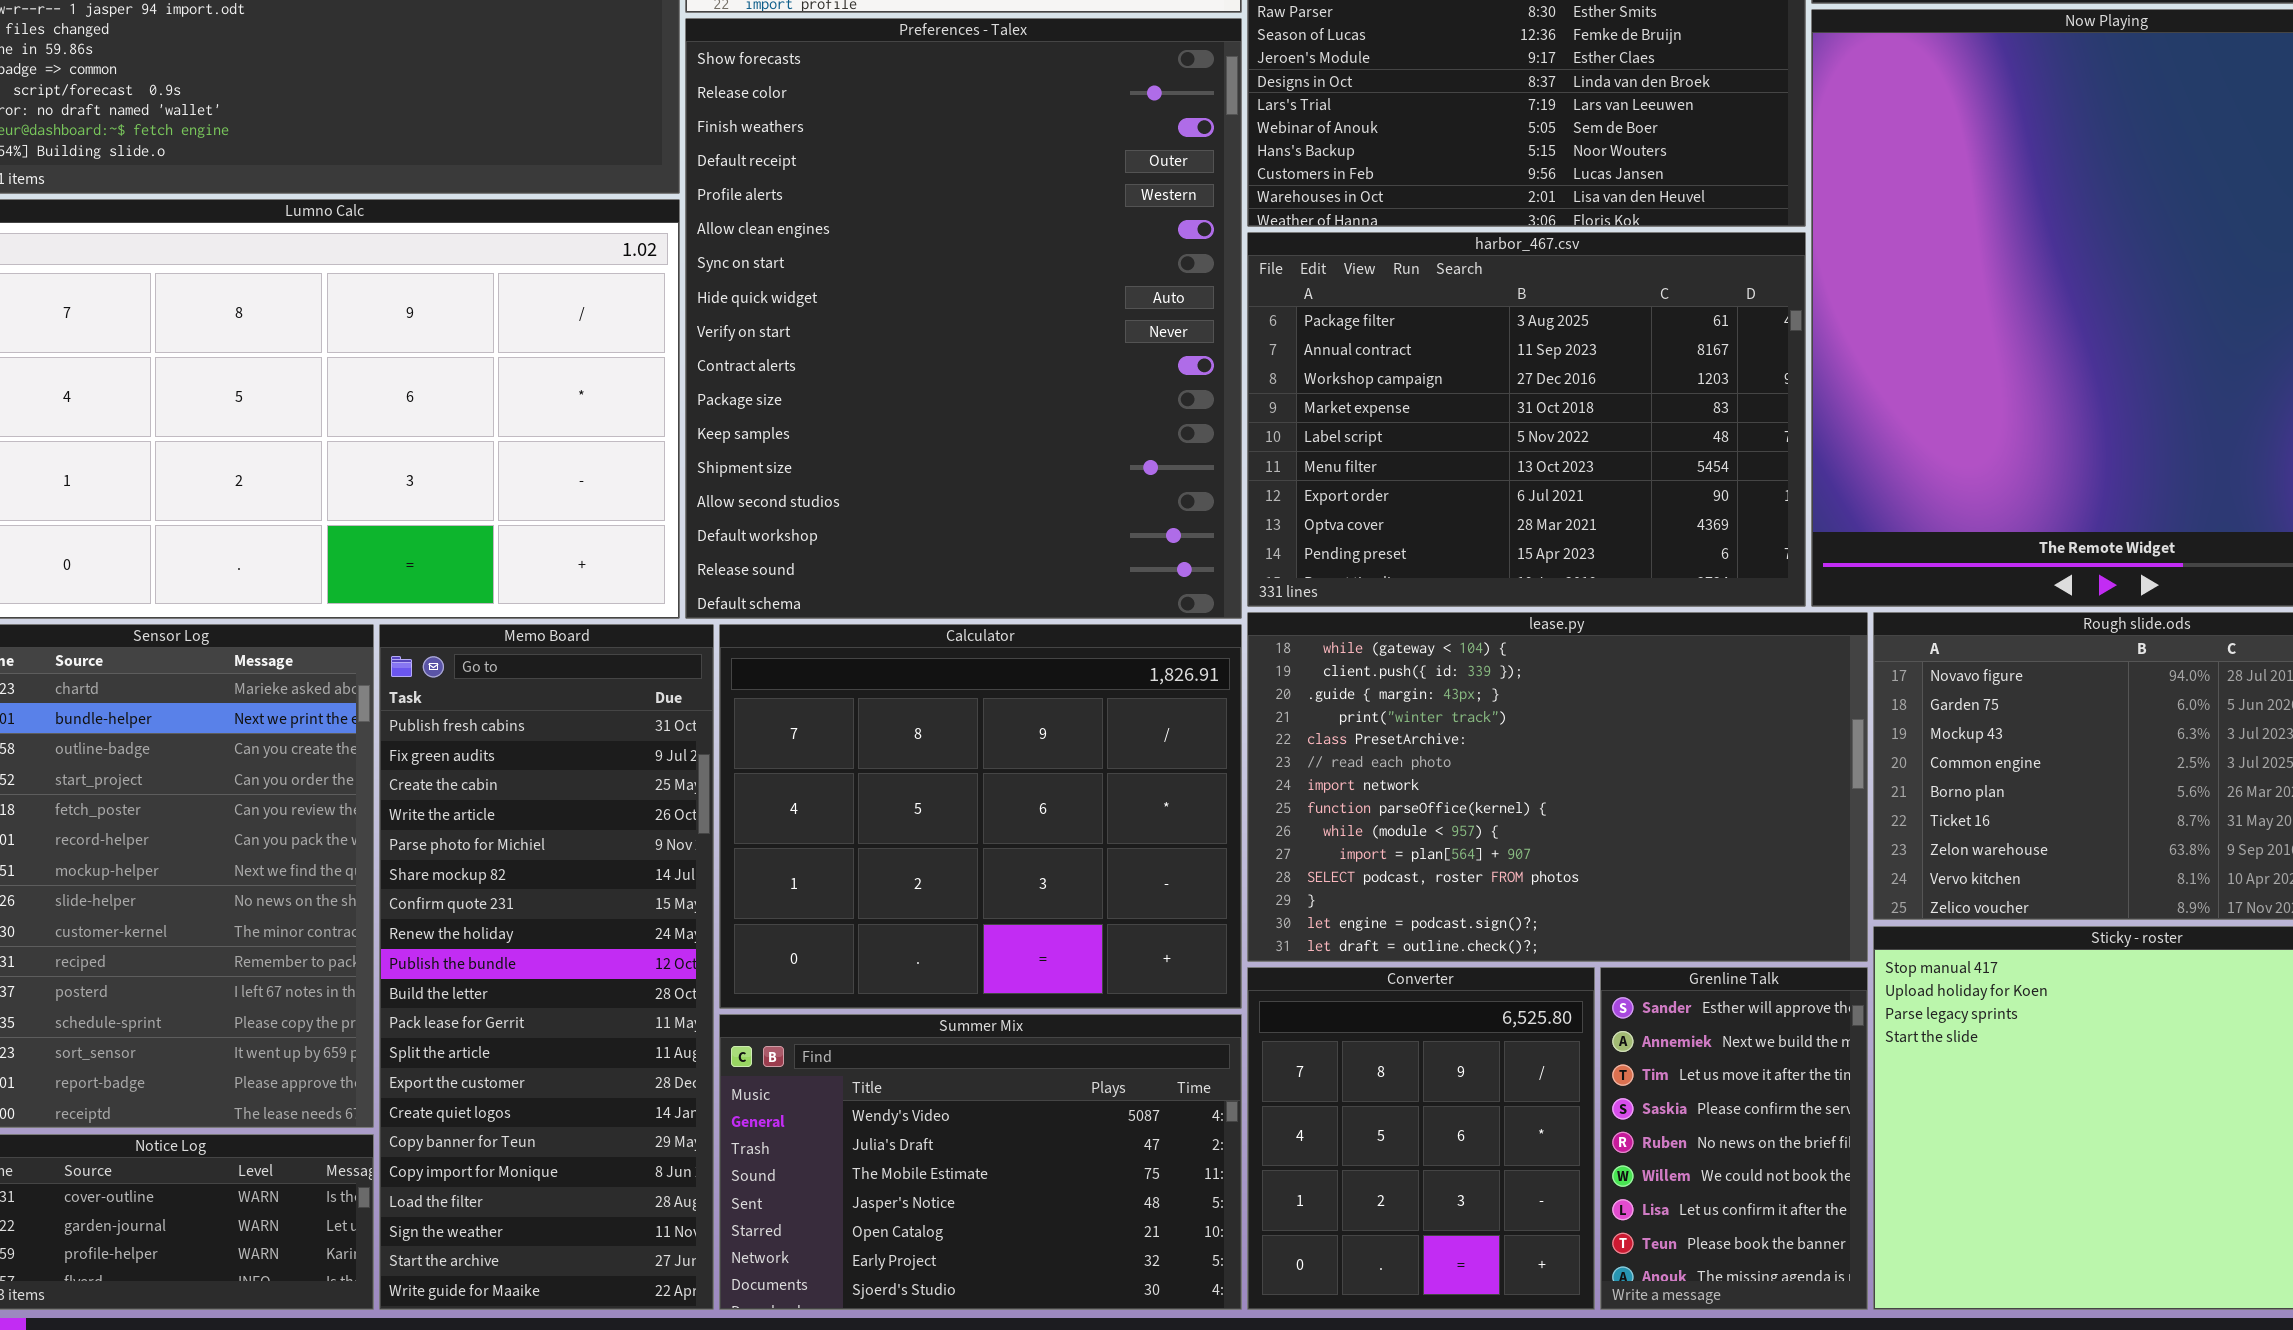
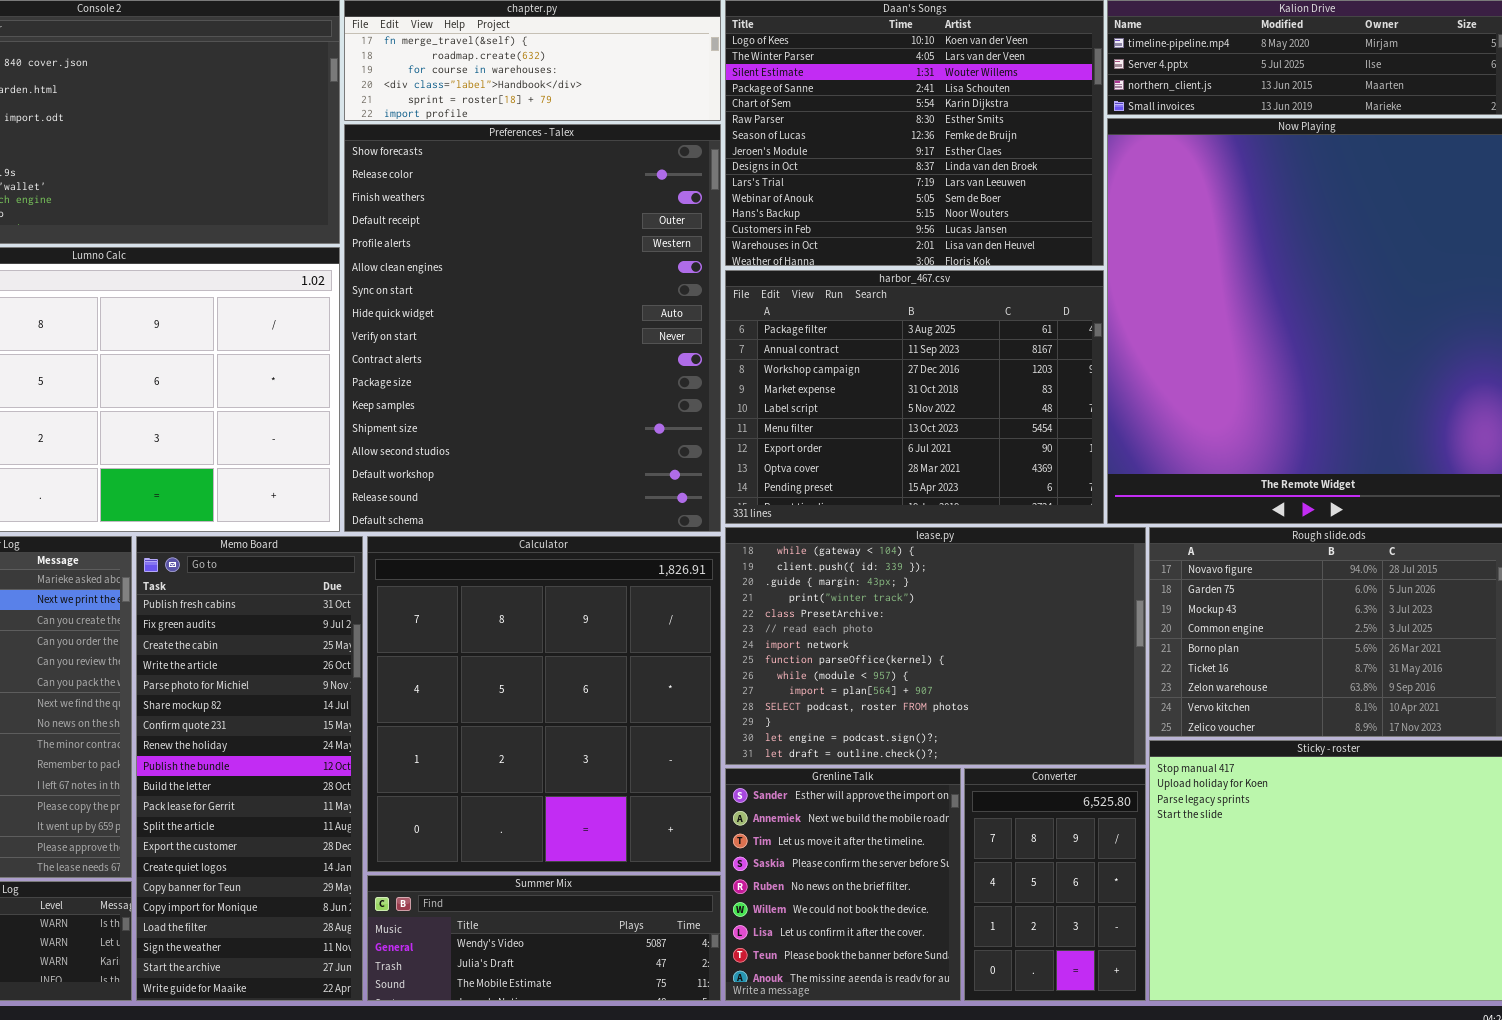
Calculator: [719,624,1242,1009] -> [367,536,721,872], resized
Converter: [1247,967,1595,1310] -> [964,768,1146,1001], moved, resized
Grenline Talk: [1600,967,1868,1310] -> [725,768,961,1001], moved, resized
Summer Mix: [719,1014,1242,1310] -> [367,875,721,1001], resized

